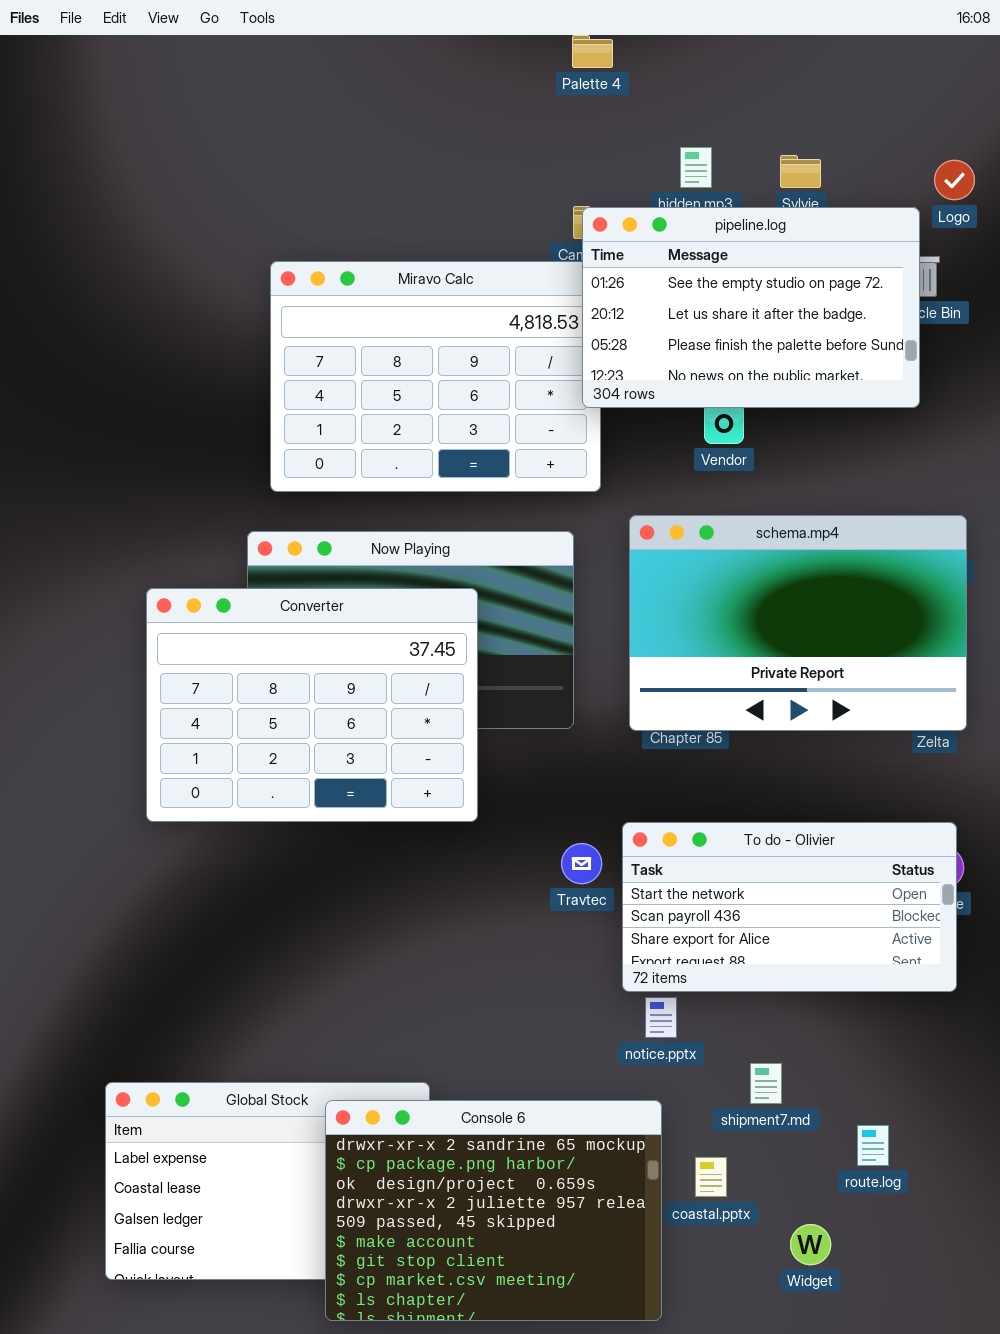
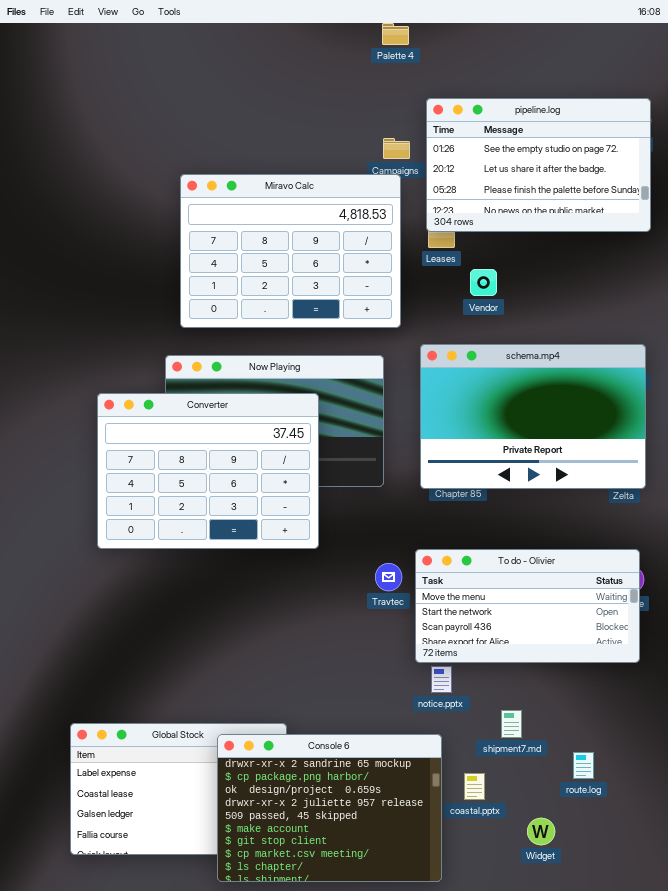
pipeline.log: [582,207,920,408] -> [426,98,651,232], moved
To do - Olivier: [622,822,957,992] -> [415,549,640,663], scrolled up 1 row

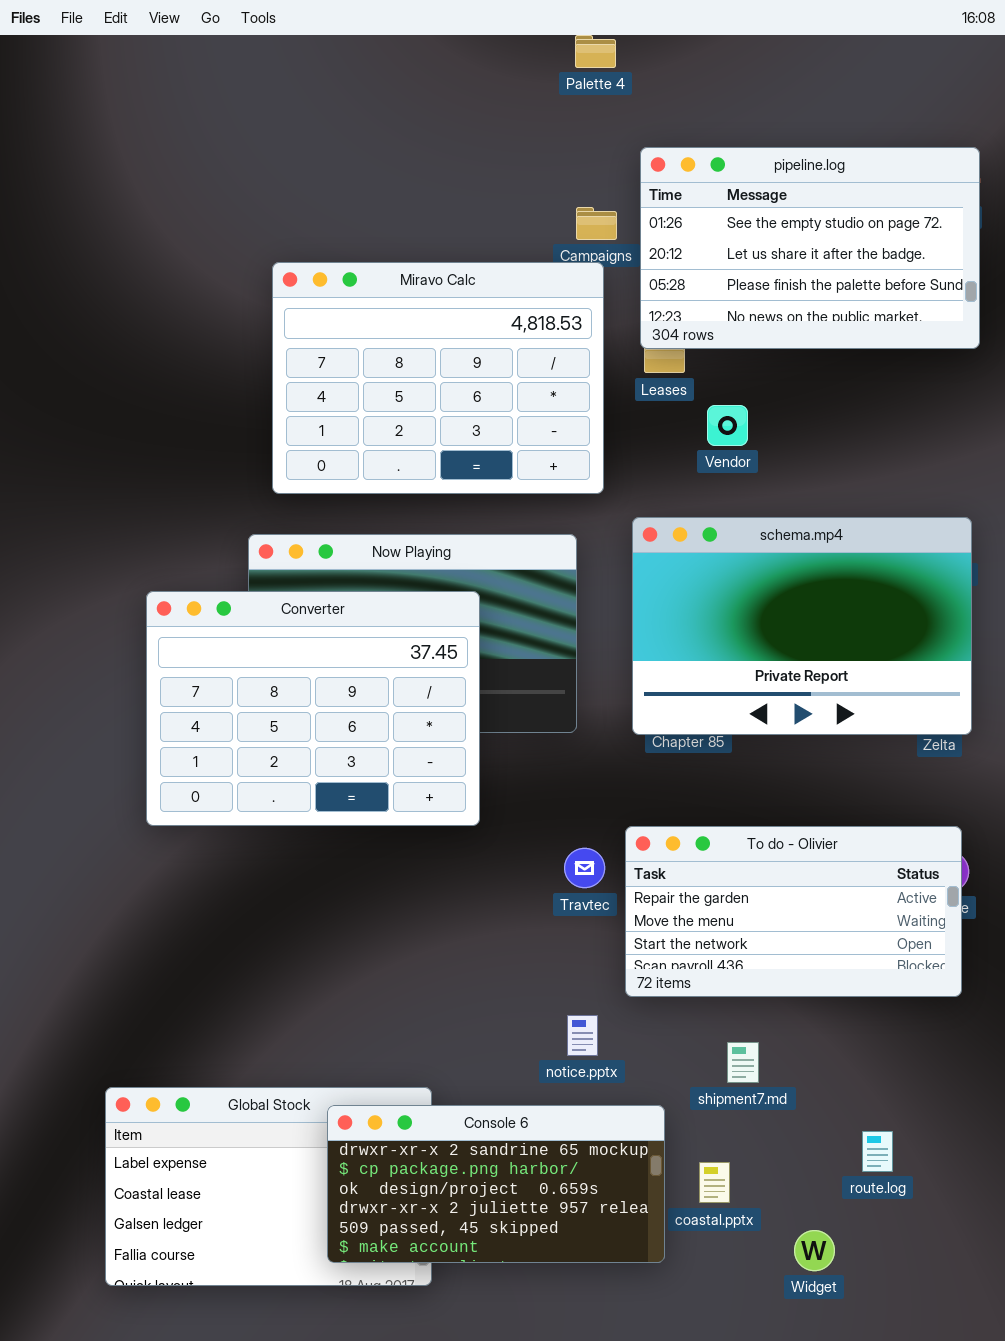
To do - Olivier: [415,549,640,663] -> [625,826,962,997], scrolled up 1 row
notice.pptx: [431,666,452,693] -> [567,1015,598,1056], moved
shipment7.md: [501,710,522,738] -> [727,1042,759,1083], moved
Console 6: [217,734,442,882] -> [327,1105,665,1263], resized

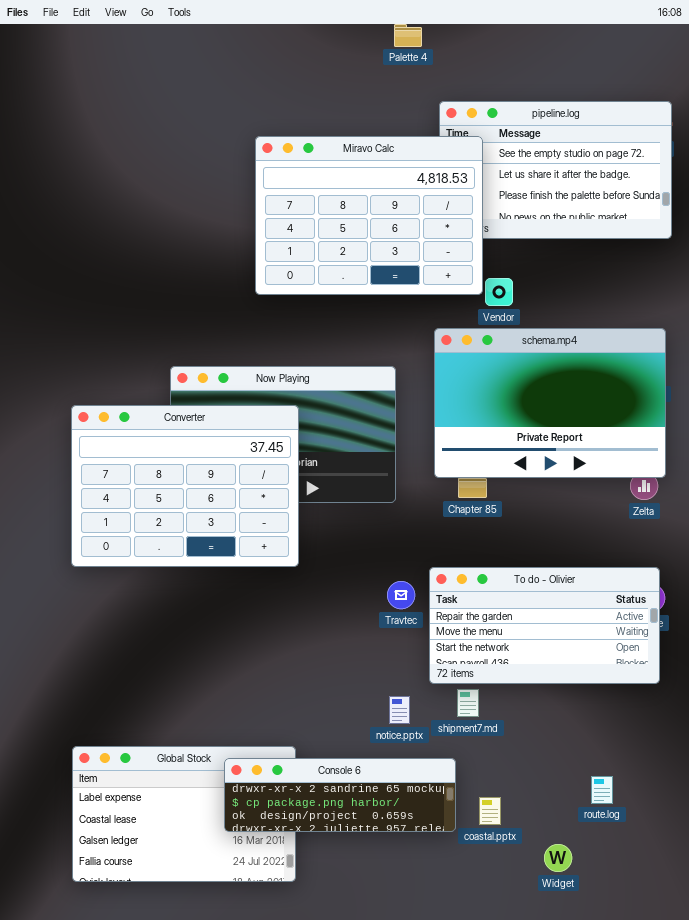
Miravo Calc: [272,262,604,494] -> [255,136,483,295], moved
schema.mp4: [632,517,972,735] -> [434,328,666,478], moved
Converter: [146,591,480,826] -> [71,405,299,567], moved
shipment7.md: [727,1042,759,1083] -> [457,689,479,717], moved
Console 6: [327,1105,665,1263] -> [224,758,456,832], resized

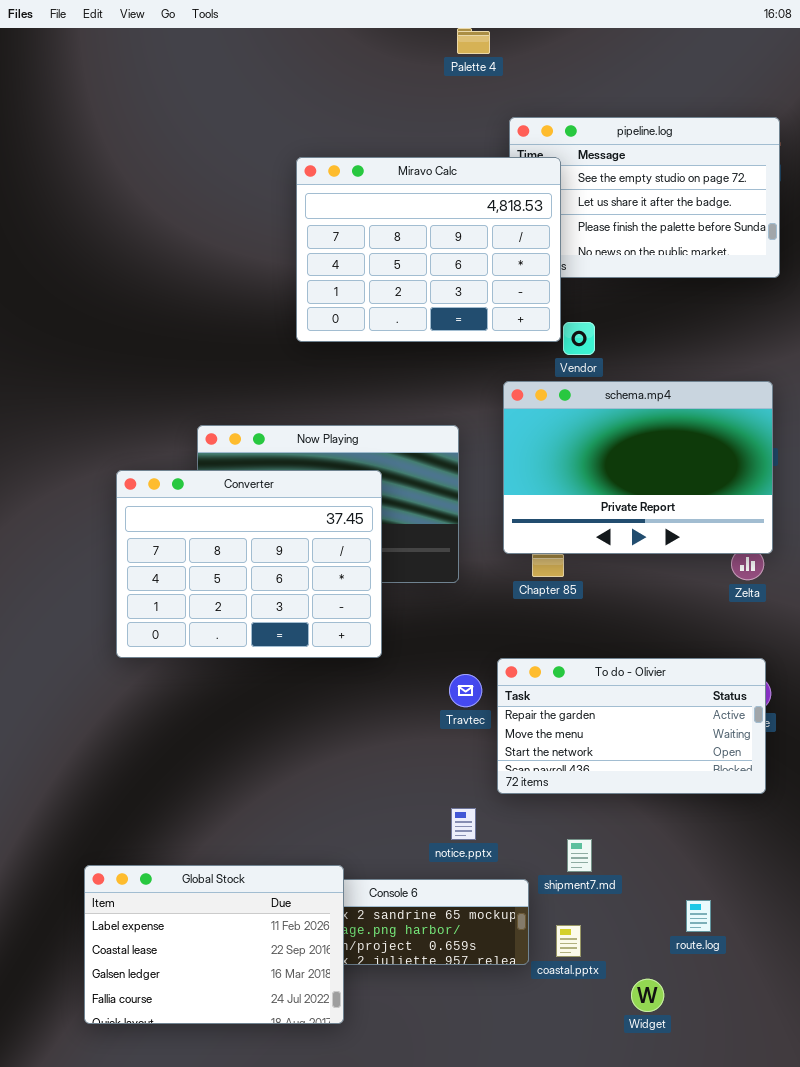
Converter: [71,405,299,567] -> [116,470,382,658], moved
shipment7.md: [457,689,479,717] -> [567,839,592,872], moved
Global Stock: [72,746,296,882] -> [84,865,344,1024], raised

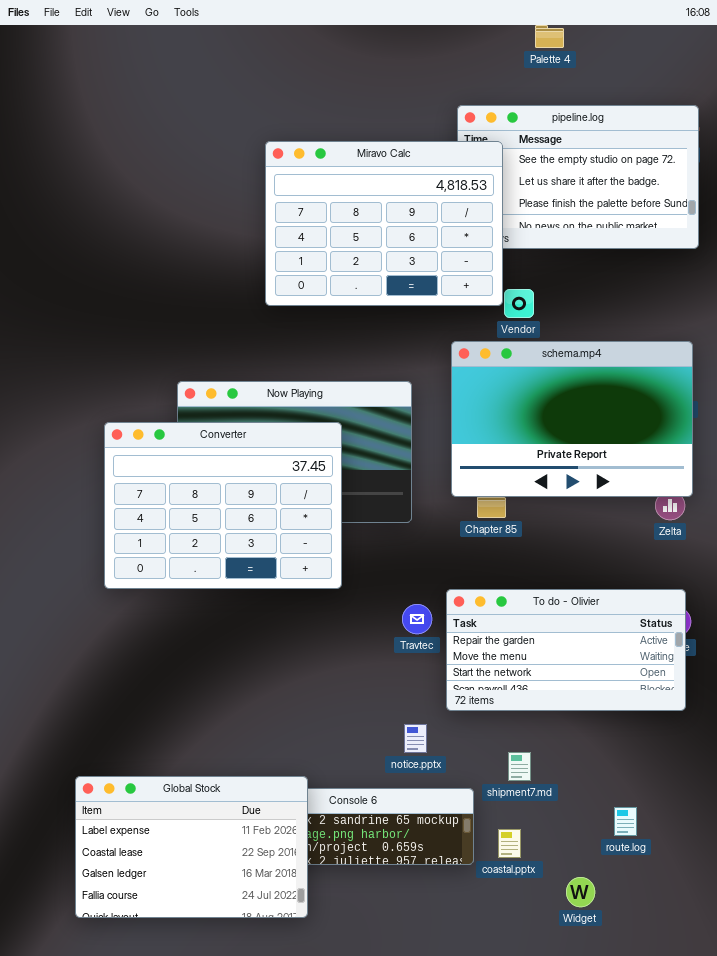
Palette 4: [457,28,490,54] -> [535,25,564,48], moved

